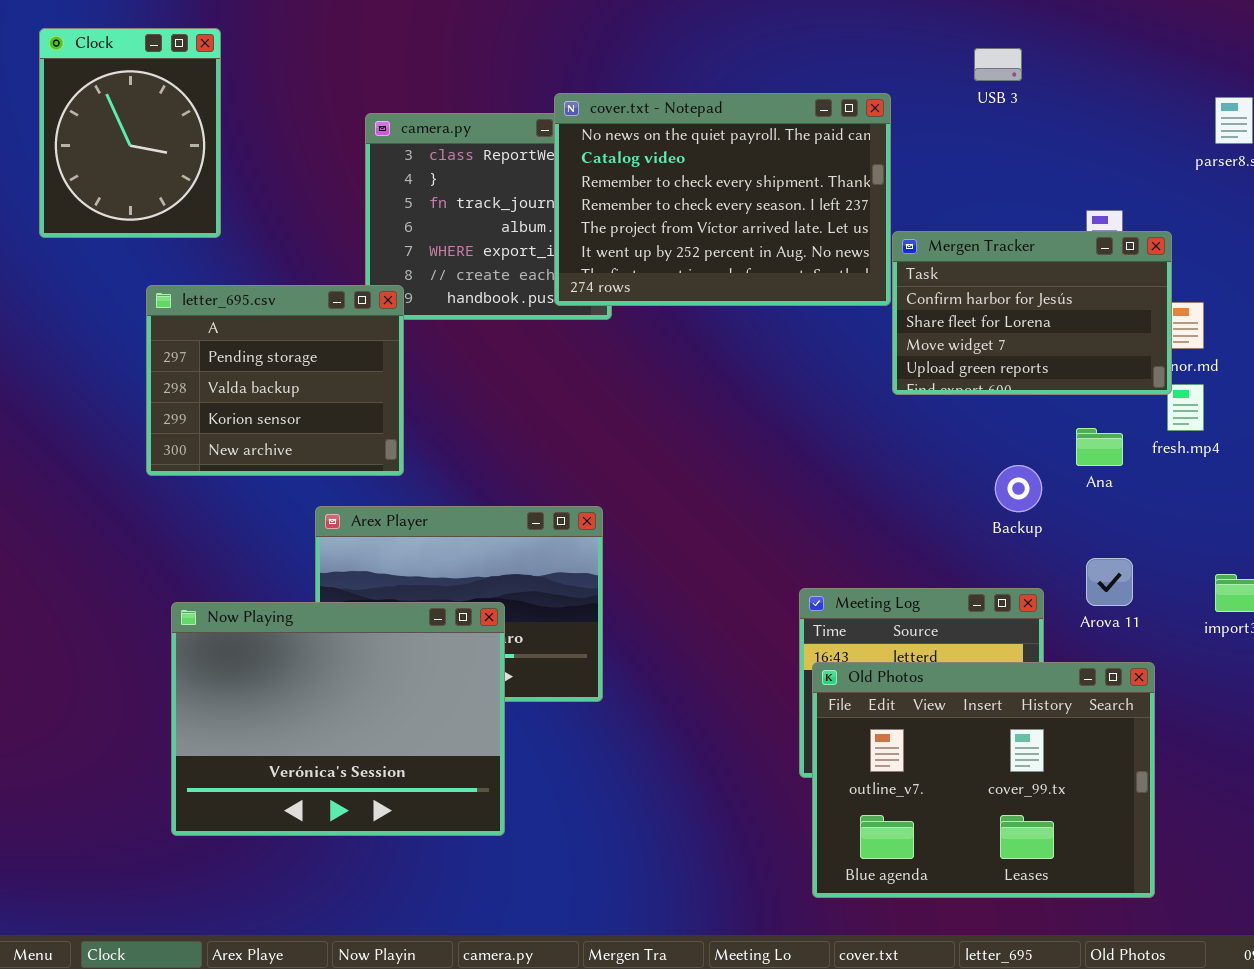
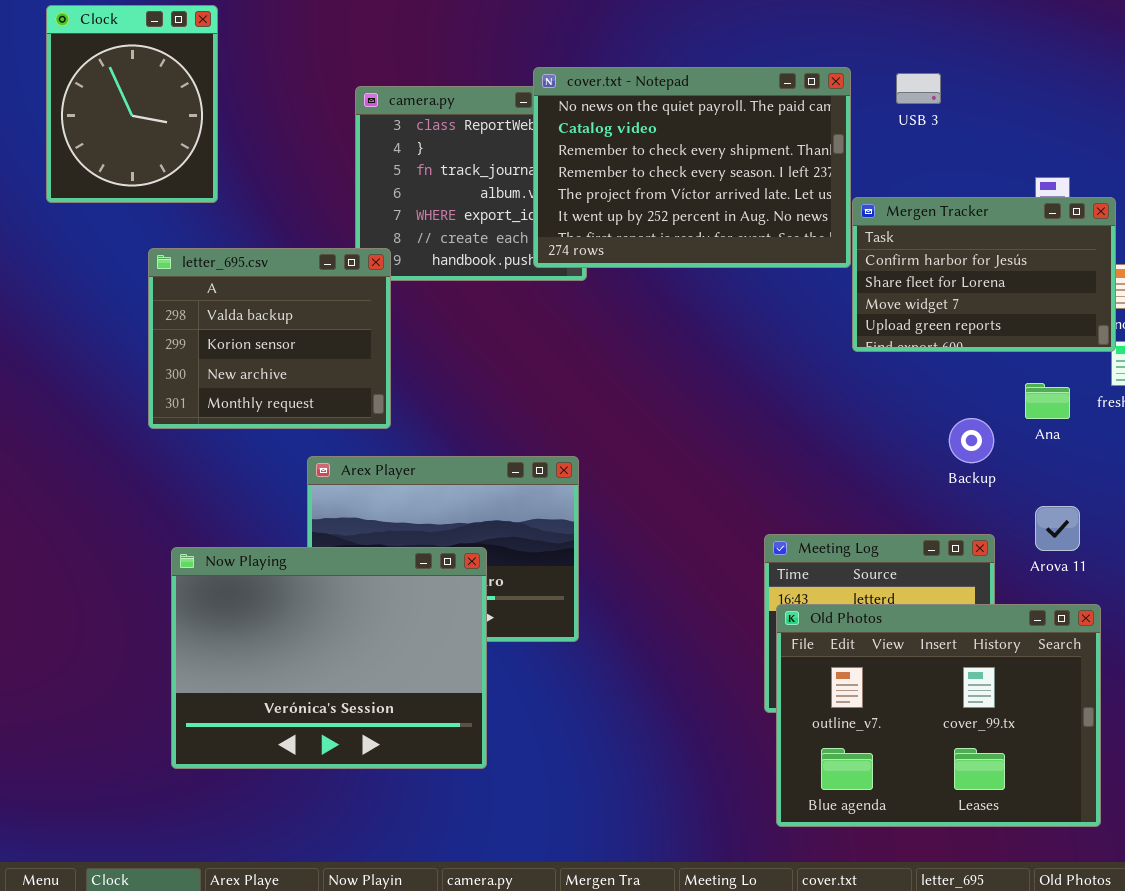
USB 3: [974,48,1022,81] -> [896,73,941,104], moved
letter_695.csv: [146,285,404,476] -> [148,248,391,429], scrolled down 1 row

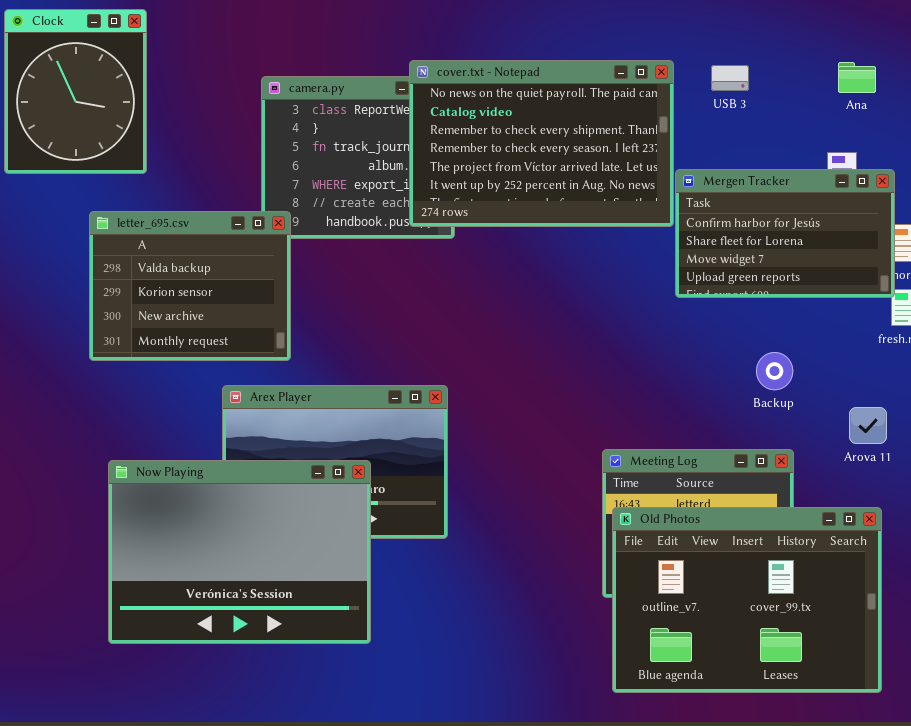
Ana: [1025,383,1070,419] -> [838,62,876,93], moved
Arova 11: [1035,506,1080,551] -> [849,407,887,444], moved

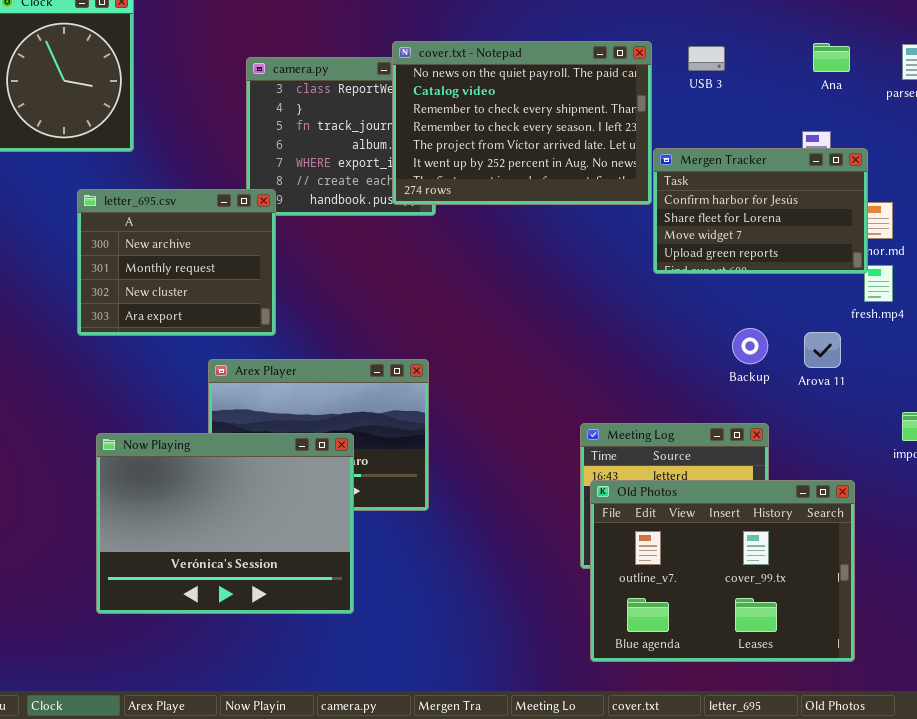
letter_695.csv: [89,211,291,361] -> [77,189,276,336], scrolled down 2 rows
Arova 11: [849,407,887,444] -> [804,332,841,368], moved

